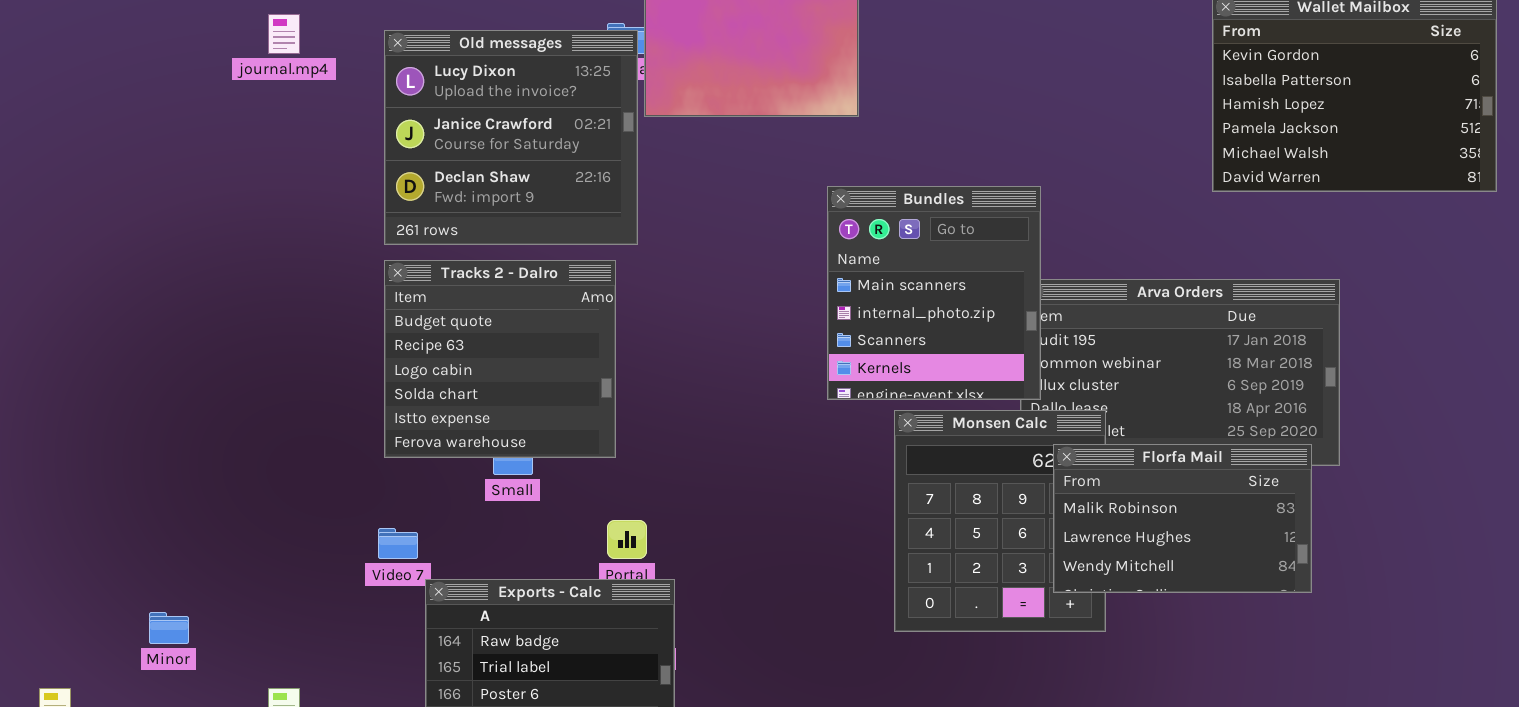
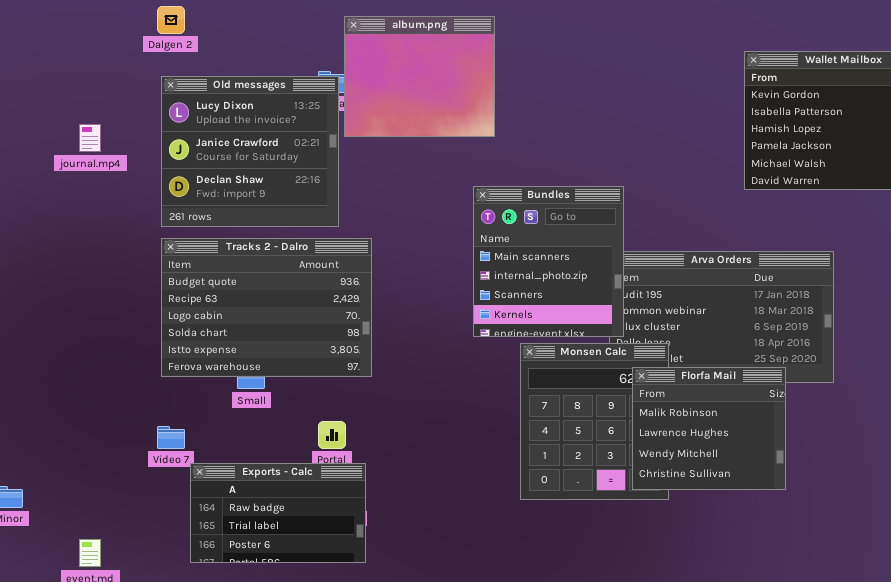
journal.mp4: [268,14,300,54] -> [79,124,101,152], moved
Tracks 2 - Dalro: [384,260,616,458] -> [161,238,372,377], resized
Florfa Mail: [1053,444,1312,593] -> [632,367,786,490], resized

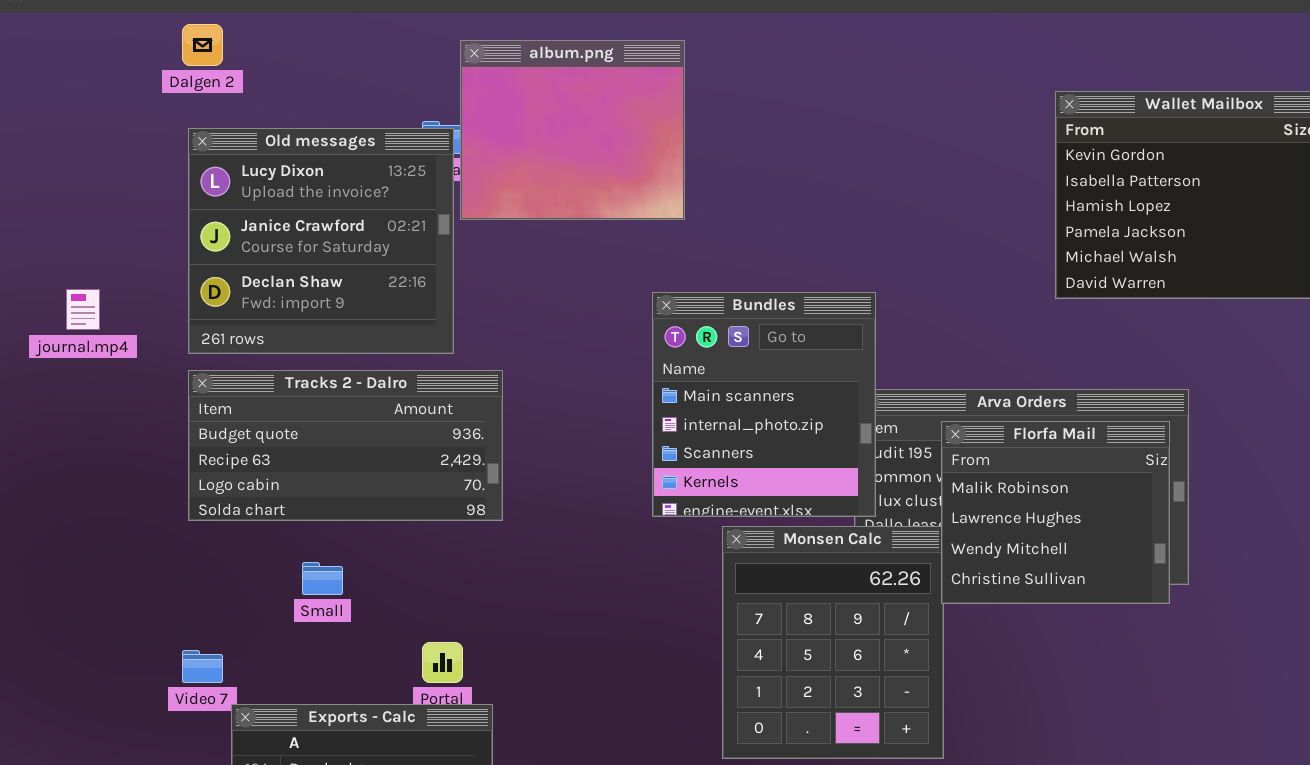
journal.mp4: [79,124,101,152] -> [66,289,100,330], moved
Tracks 2 - Dalro: [161,238,372,377] -> [188,370,503,521], resized
Florfa Mail: [632,367,786,490] -> [941,421,1170,604], moved

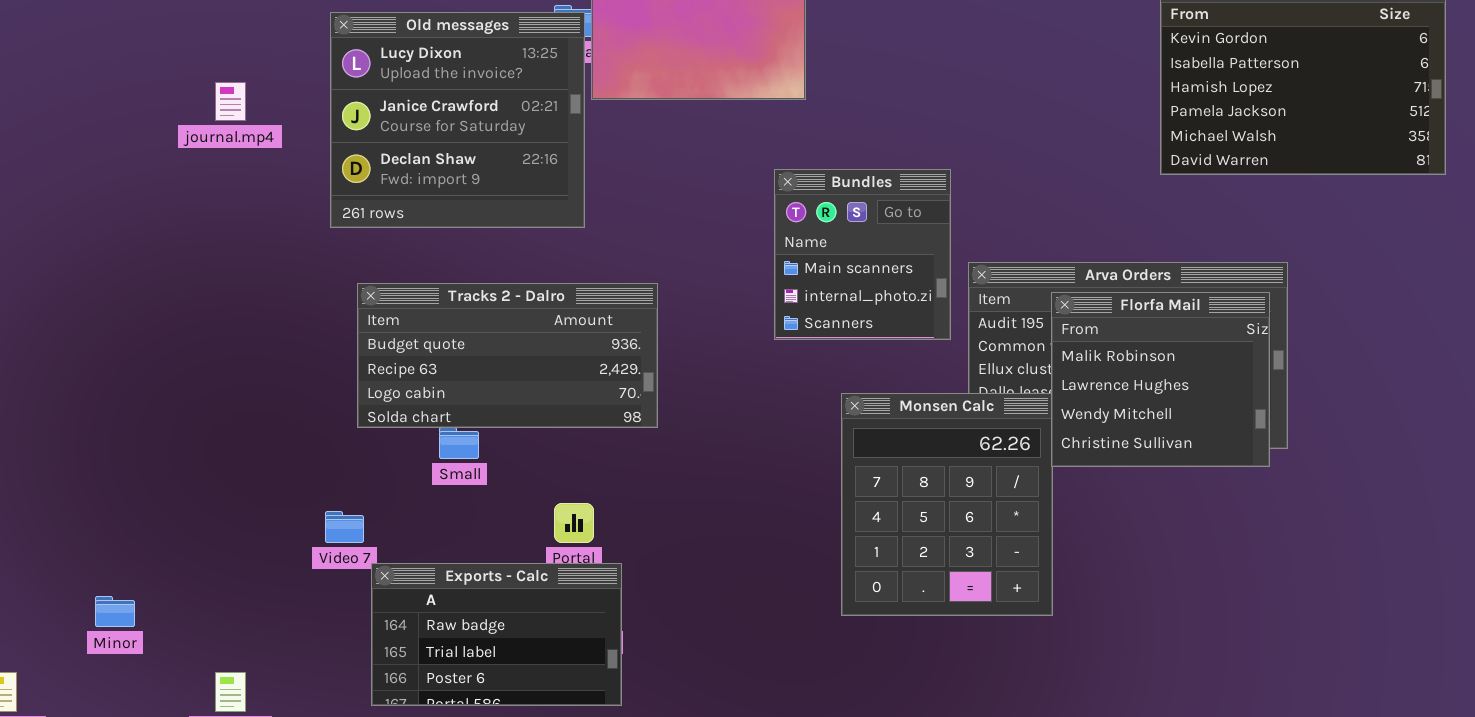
journal.mp4: [66,289,100,330] -> [215,82,246,121], moved
Bundles: [652,292,876,517] -> [774,169,951,340], resized
Tracks 2 - Dalro: [188,370,503,521] -> [357,283,658,428], moved

